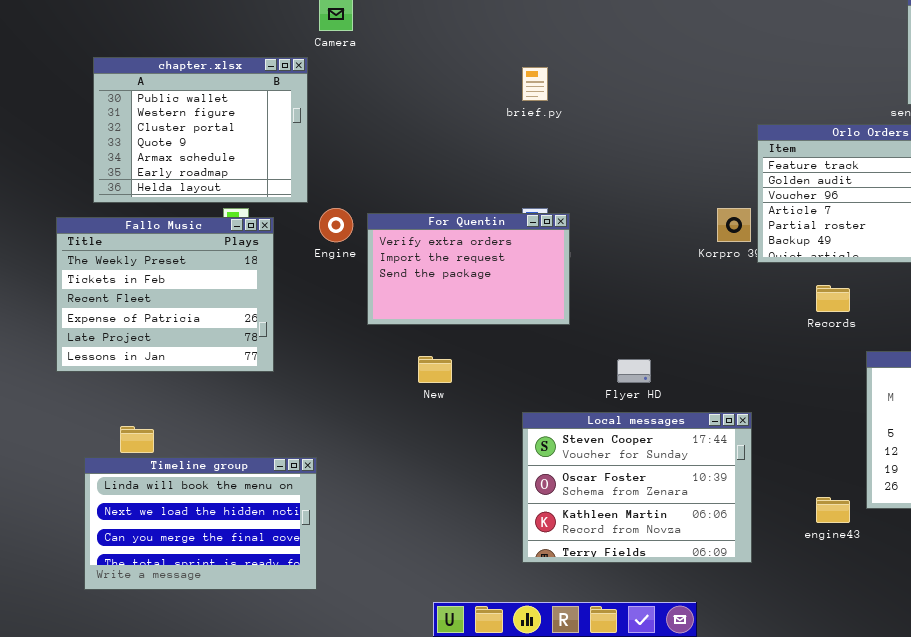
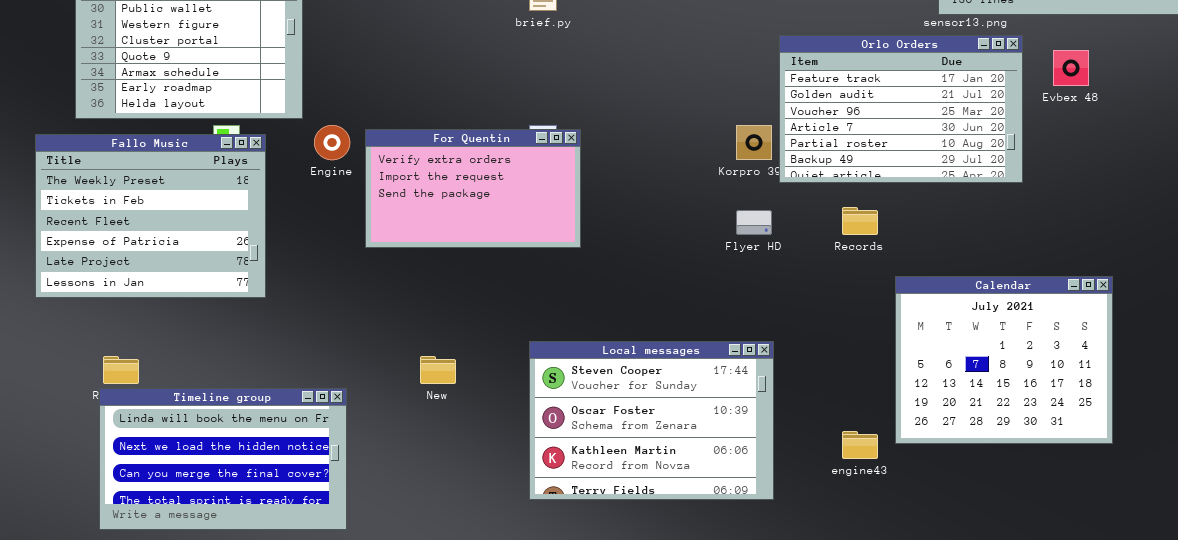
New: [418,356,452,383] -> [420,356,456,384], moved
Flyer HD: [617,359,651,383] -> [736,210,772,235], moved
Timeline group: [84,457,317,590] -> [99,388,347,530], moved

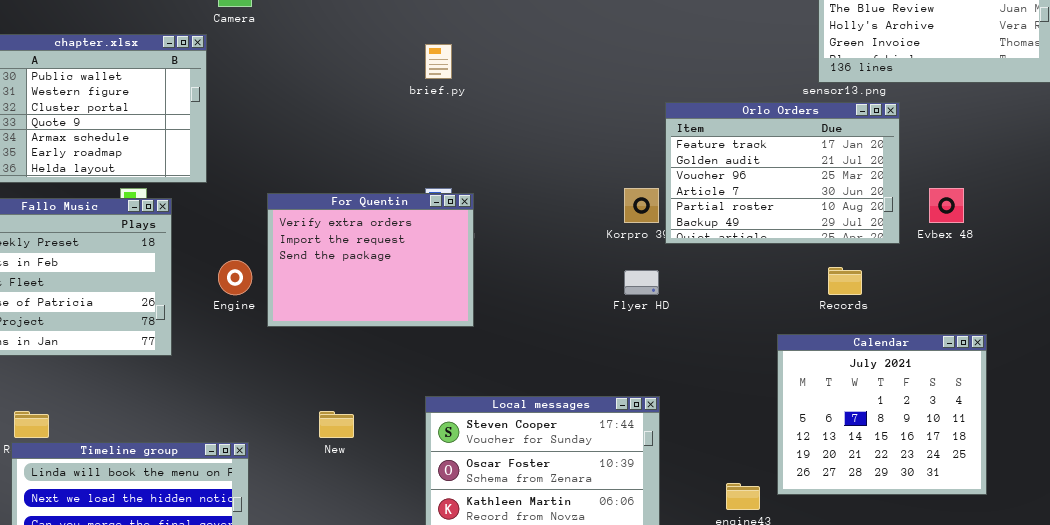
Evbex 48: [1053,50,1089,86] -> [929,188,964,223], moved
Engine: [314,125,350,160] -> [218,260,252,295], moved
For Quentin: [365,129,581,248] -> [267,193,474,327], resized
Records: [842,207,878,235] -> [828,267,862,295], moved

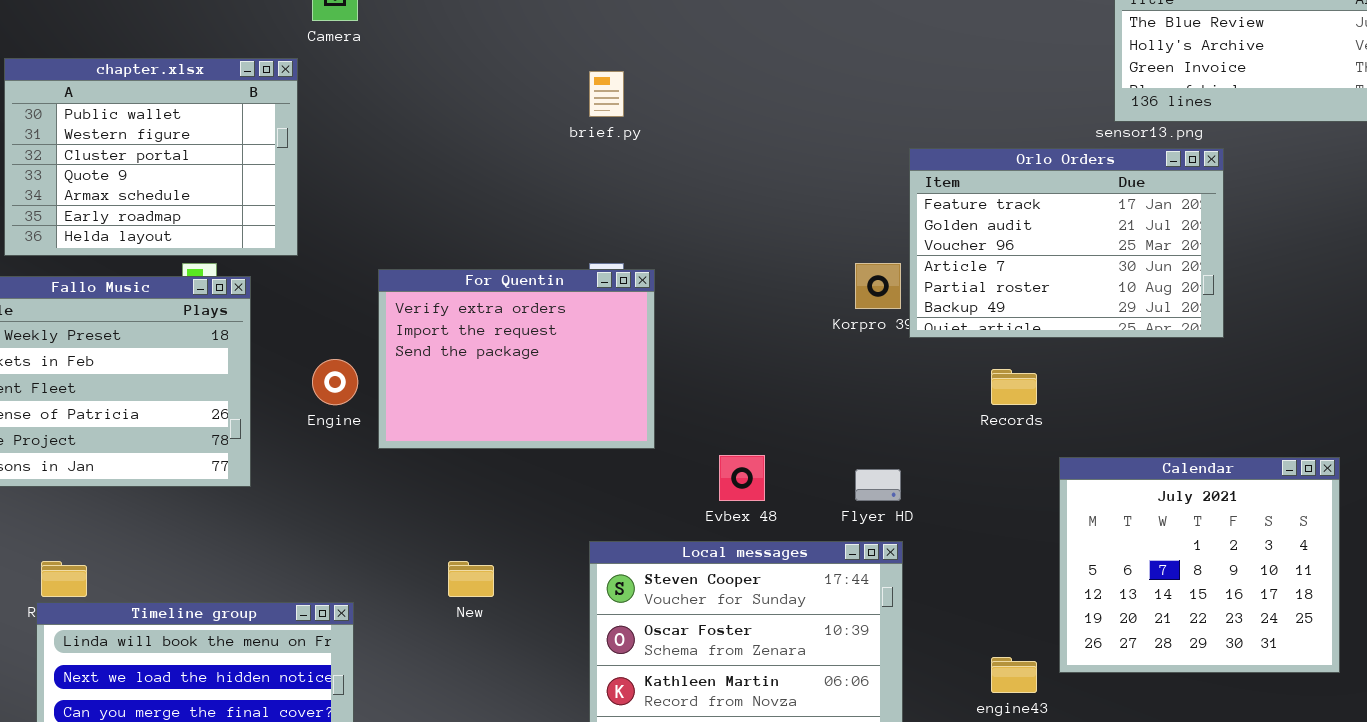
Evbex 48: [929,188,964,223] -> [719,455,765,501], moved
Records: [828,267,862,295] -> [991,369,1037,405], moved
Flyer HD: [624,270,659,295] -> [855,469,901,501], moved

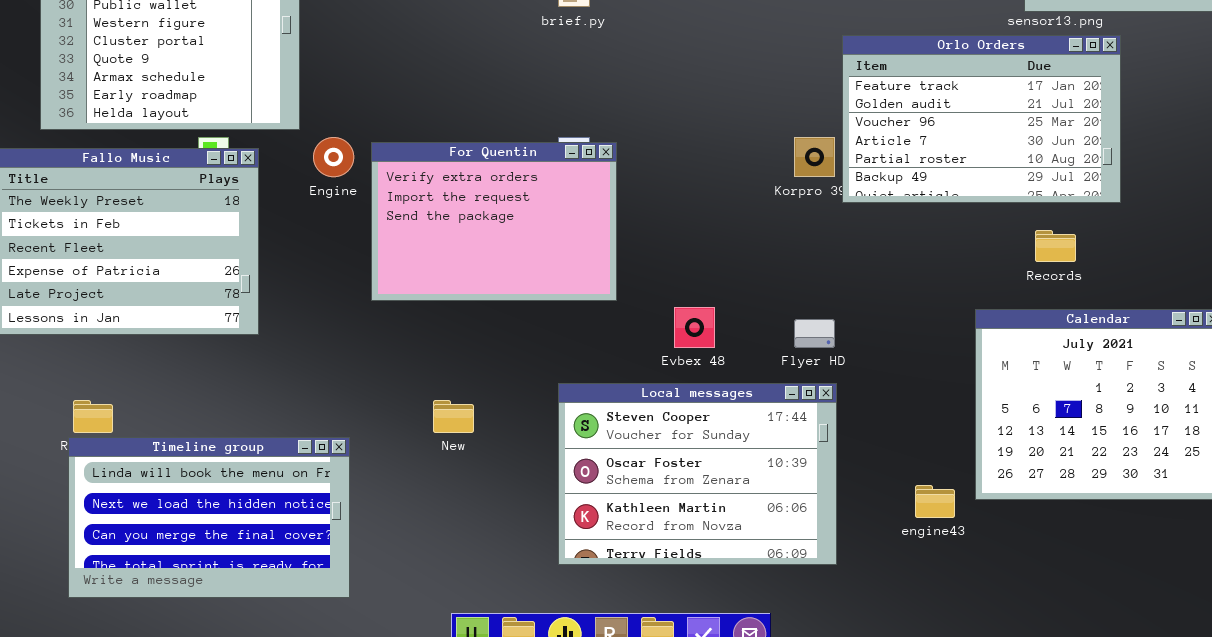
Engine: [312,359,358,405] -> [313,137,354,177], moved
Records: [991,369,1037,405] -> [1035,230,1076,262], moved

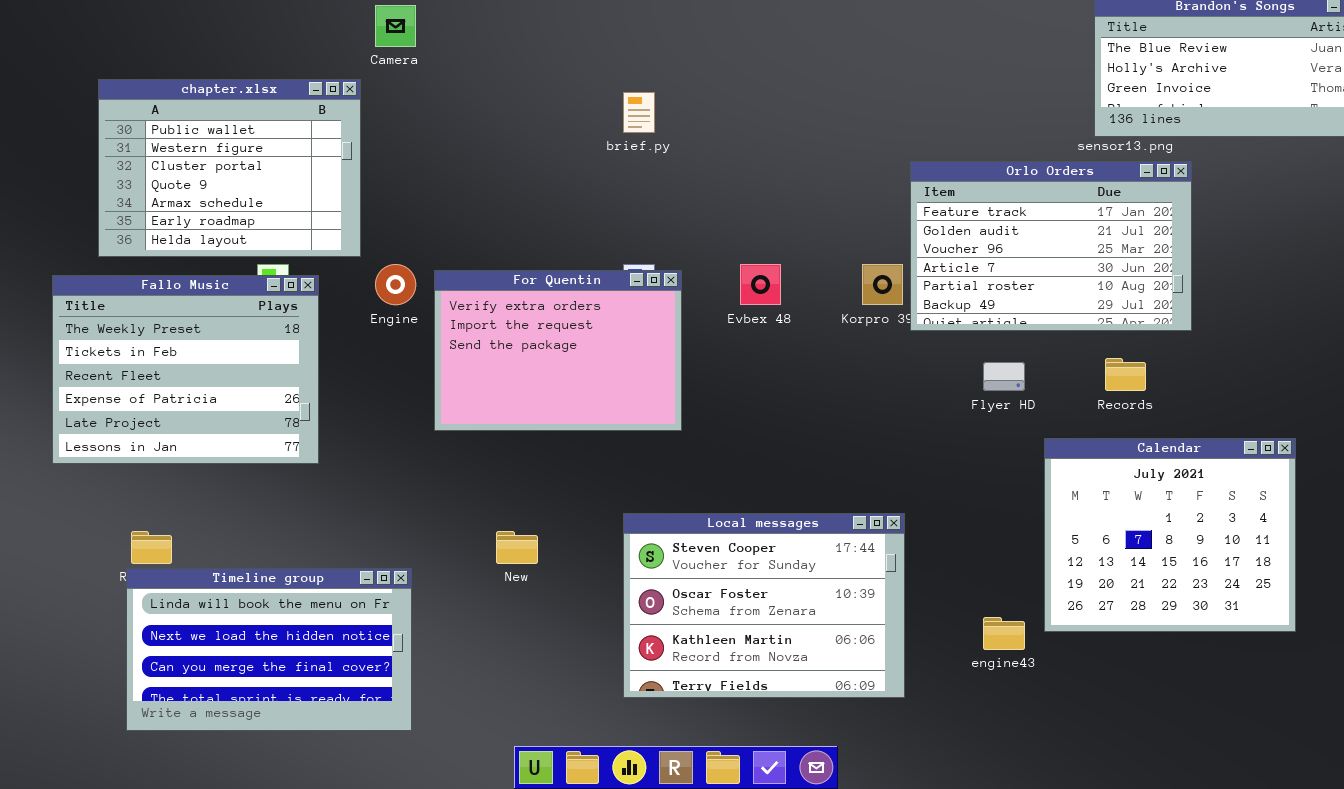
Evbex 48: [674,307,715,348] -> [740,264,781,305], moved
Flyer HD: [794,319,835,348] -> [983,362,1025,391], moved

